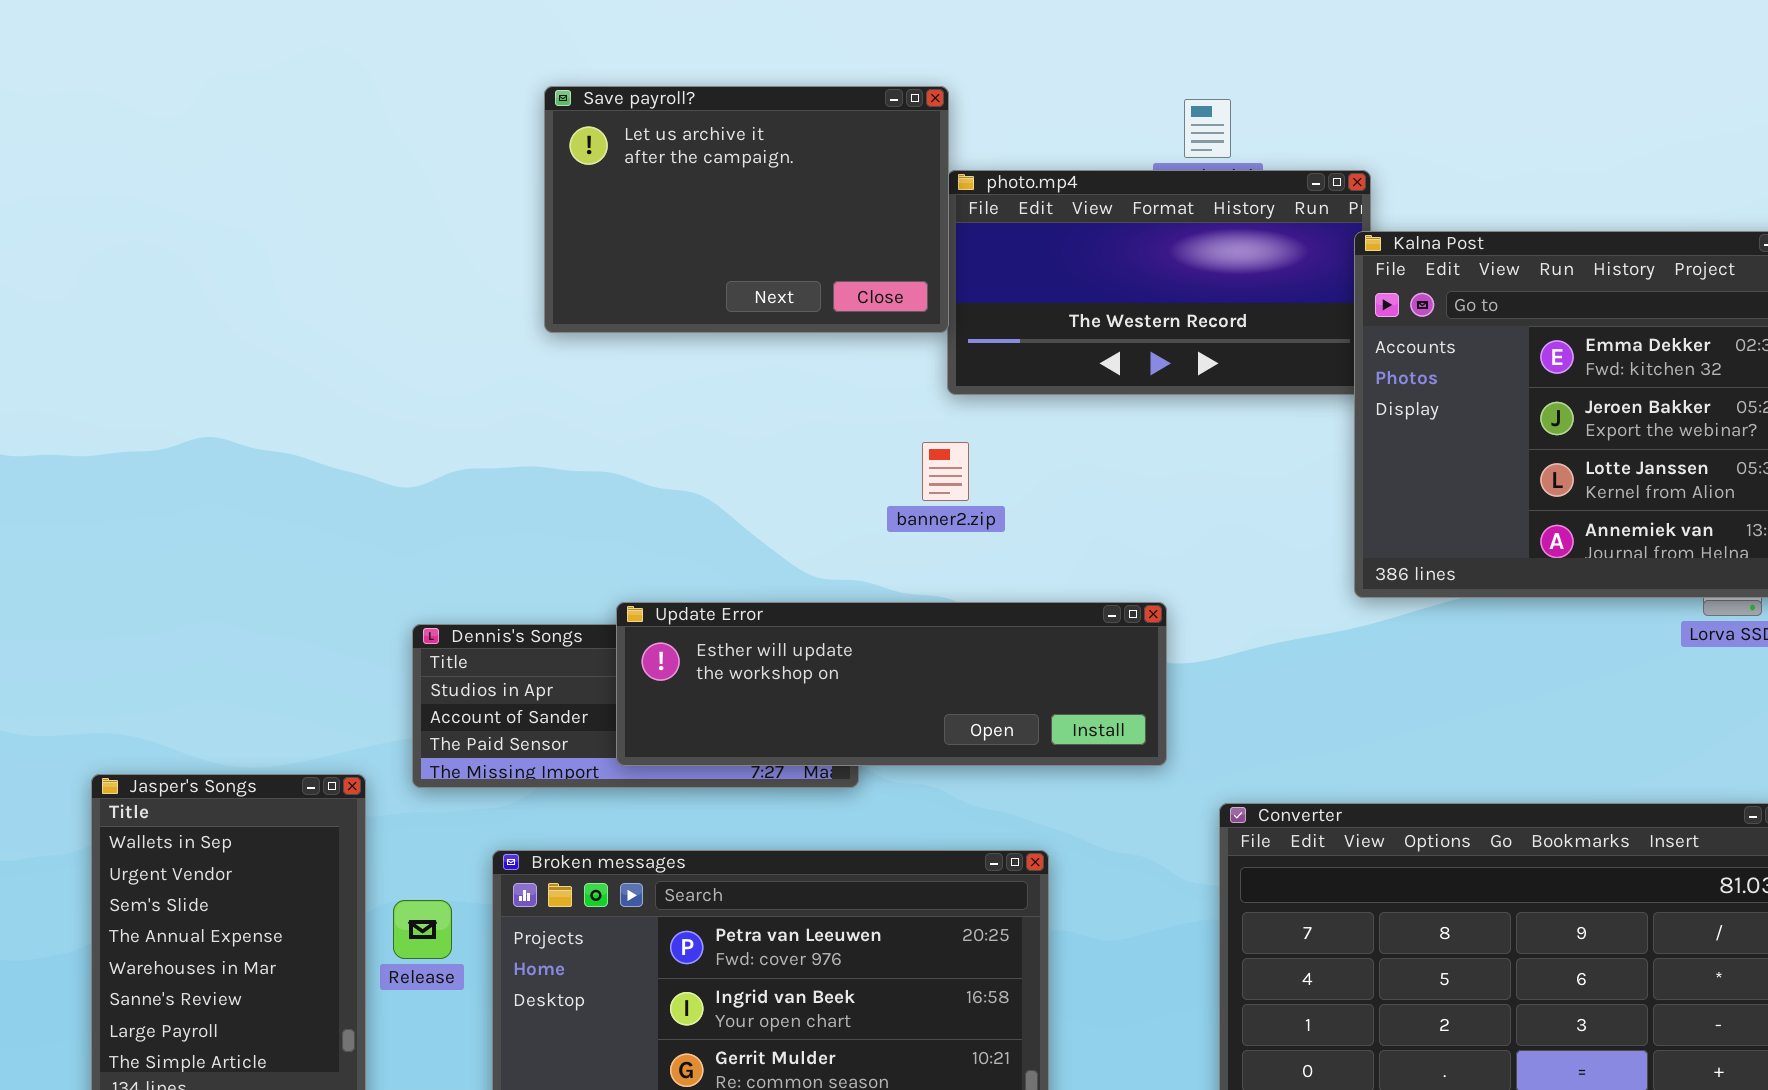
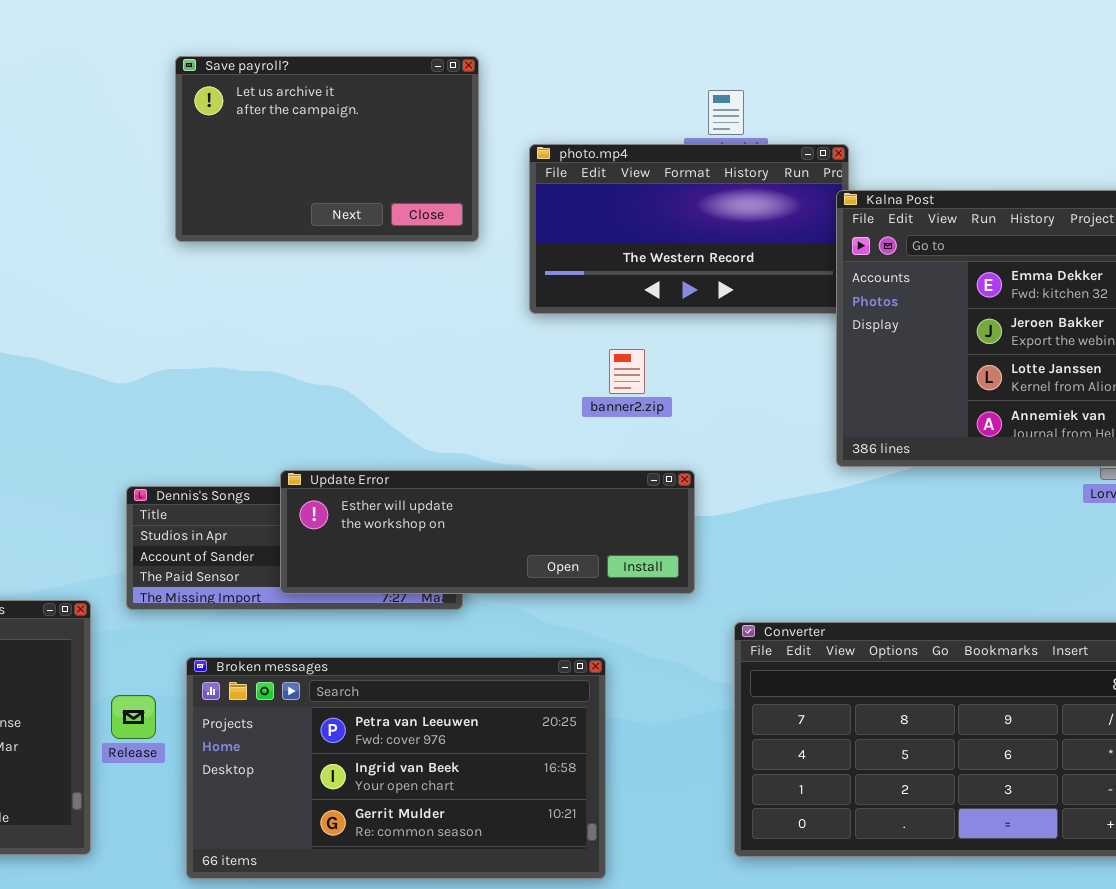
Save payroll?: [544,86,949,333] -> [175,56,479,242], moved
banner2.zip: [922,442,969,501] -> [609,349,645,394], moved

